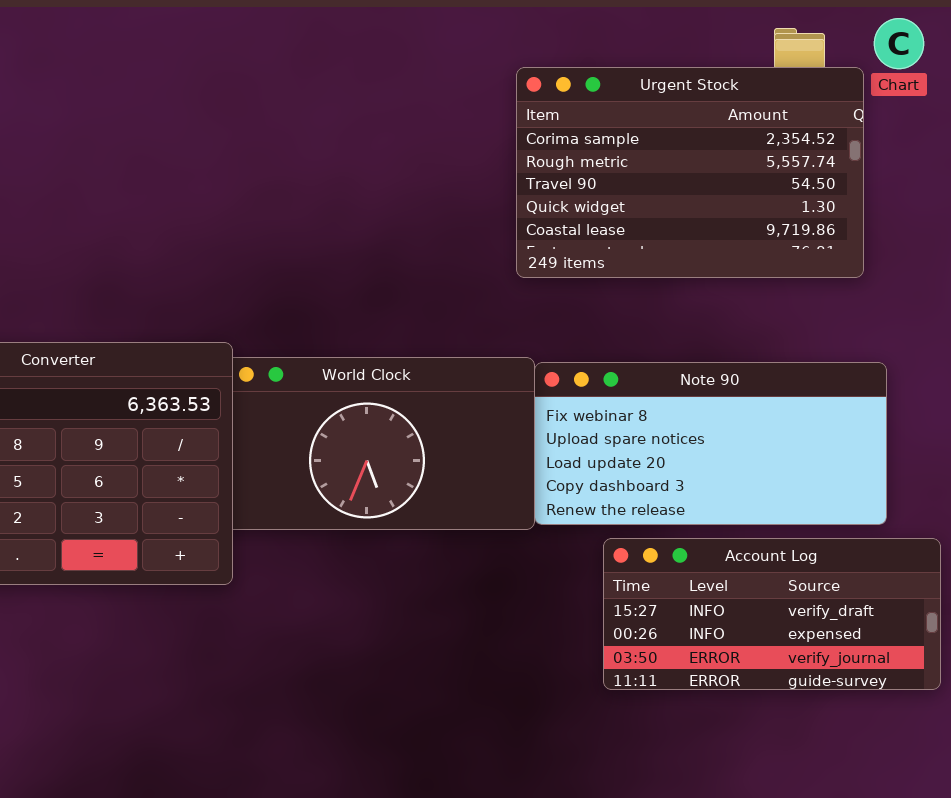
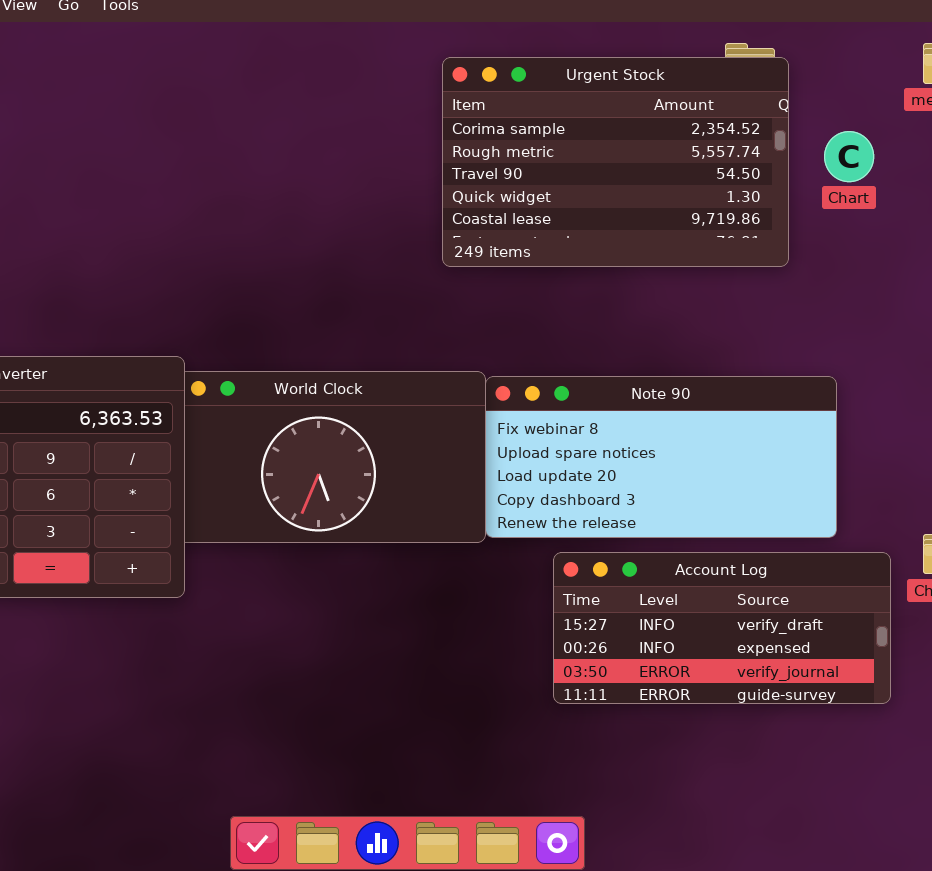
Chart: [874,18,924,69] -> [824,131,874,182], moved
Urgent Stock: [516,67,864,278] -> [442,57,789,267], moved

